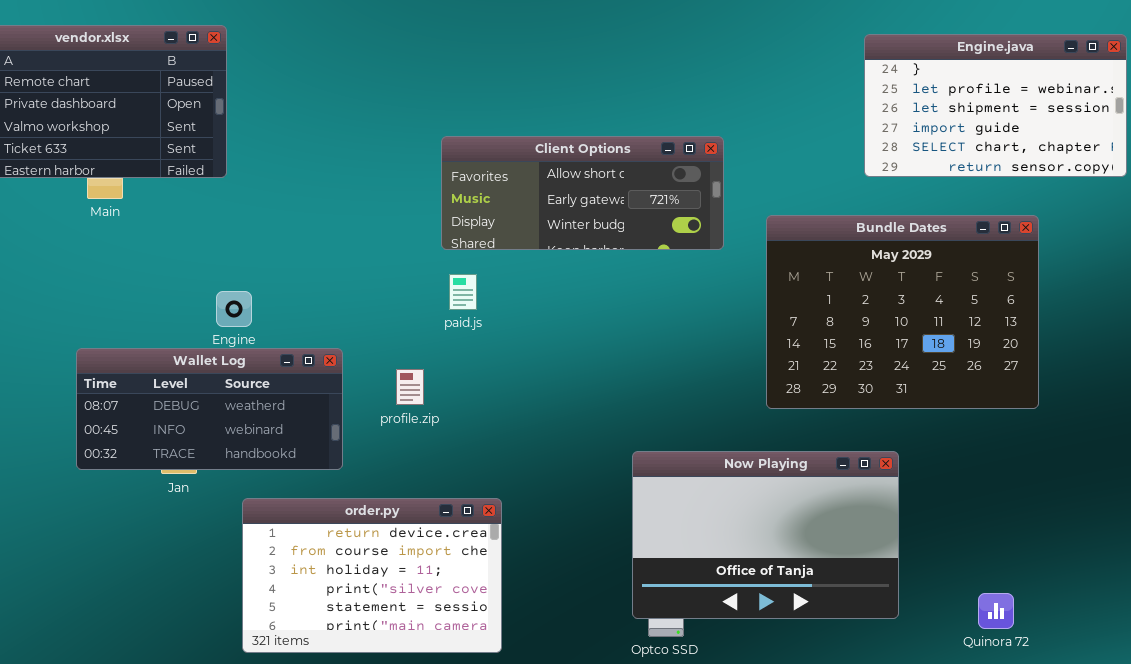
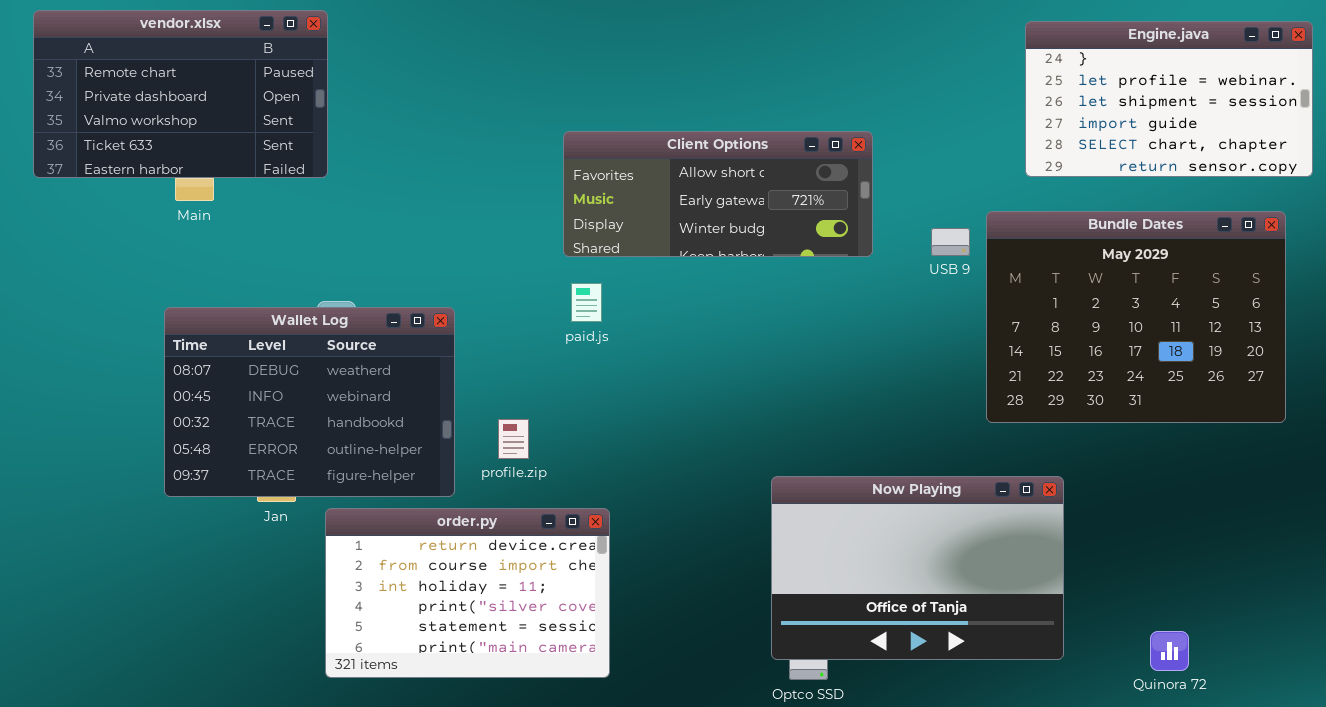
Bundle Dates: [766,215,1039,409] -> [986,211,1286,423], moved
Wallet Log: [76,348,343,470] -> [164,307,455,497], resized
profile.zip: [396,369,424,405] -> [498,419,529,459], moved
order.py: [242,498,502,653] -> [325,508,610,678], moved

